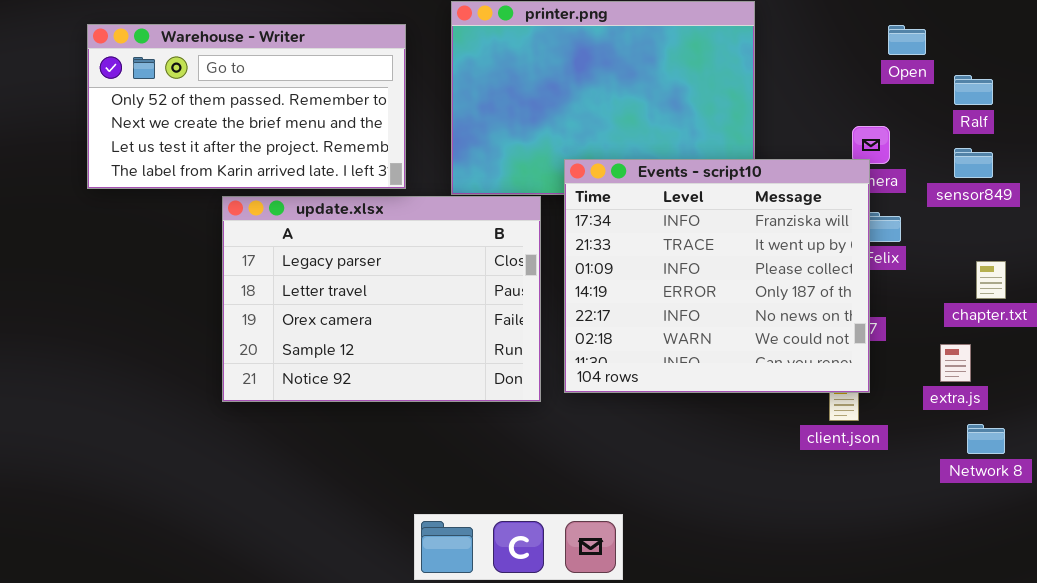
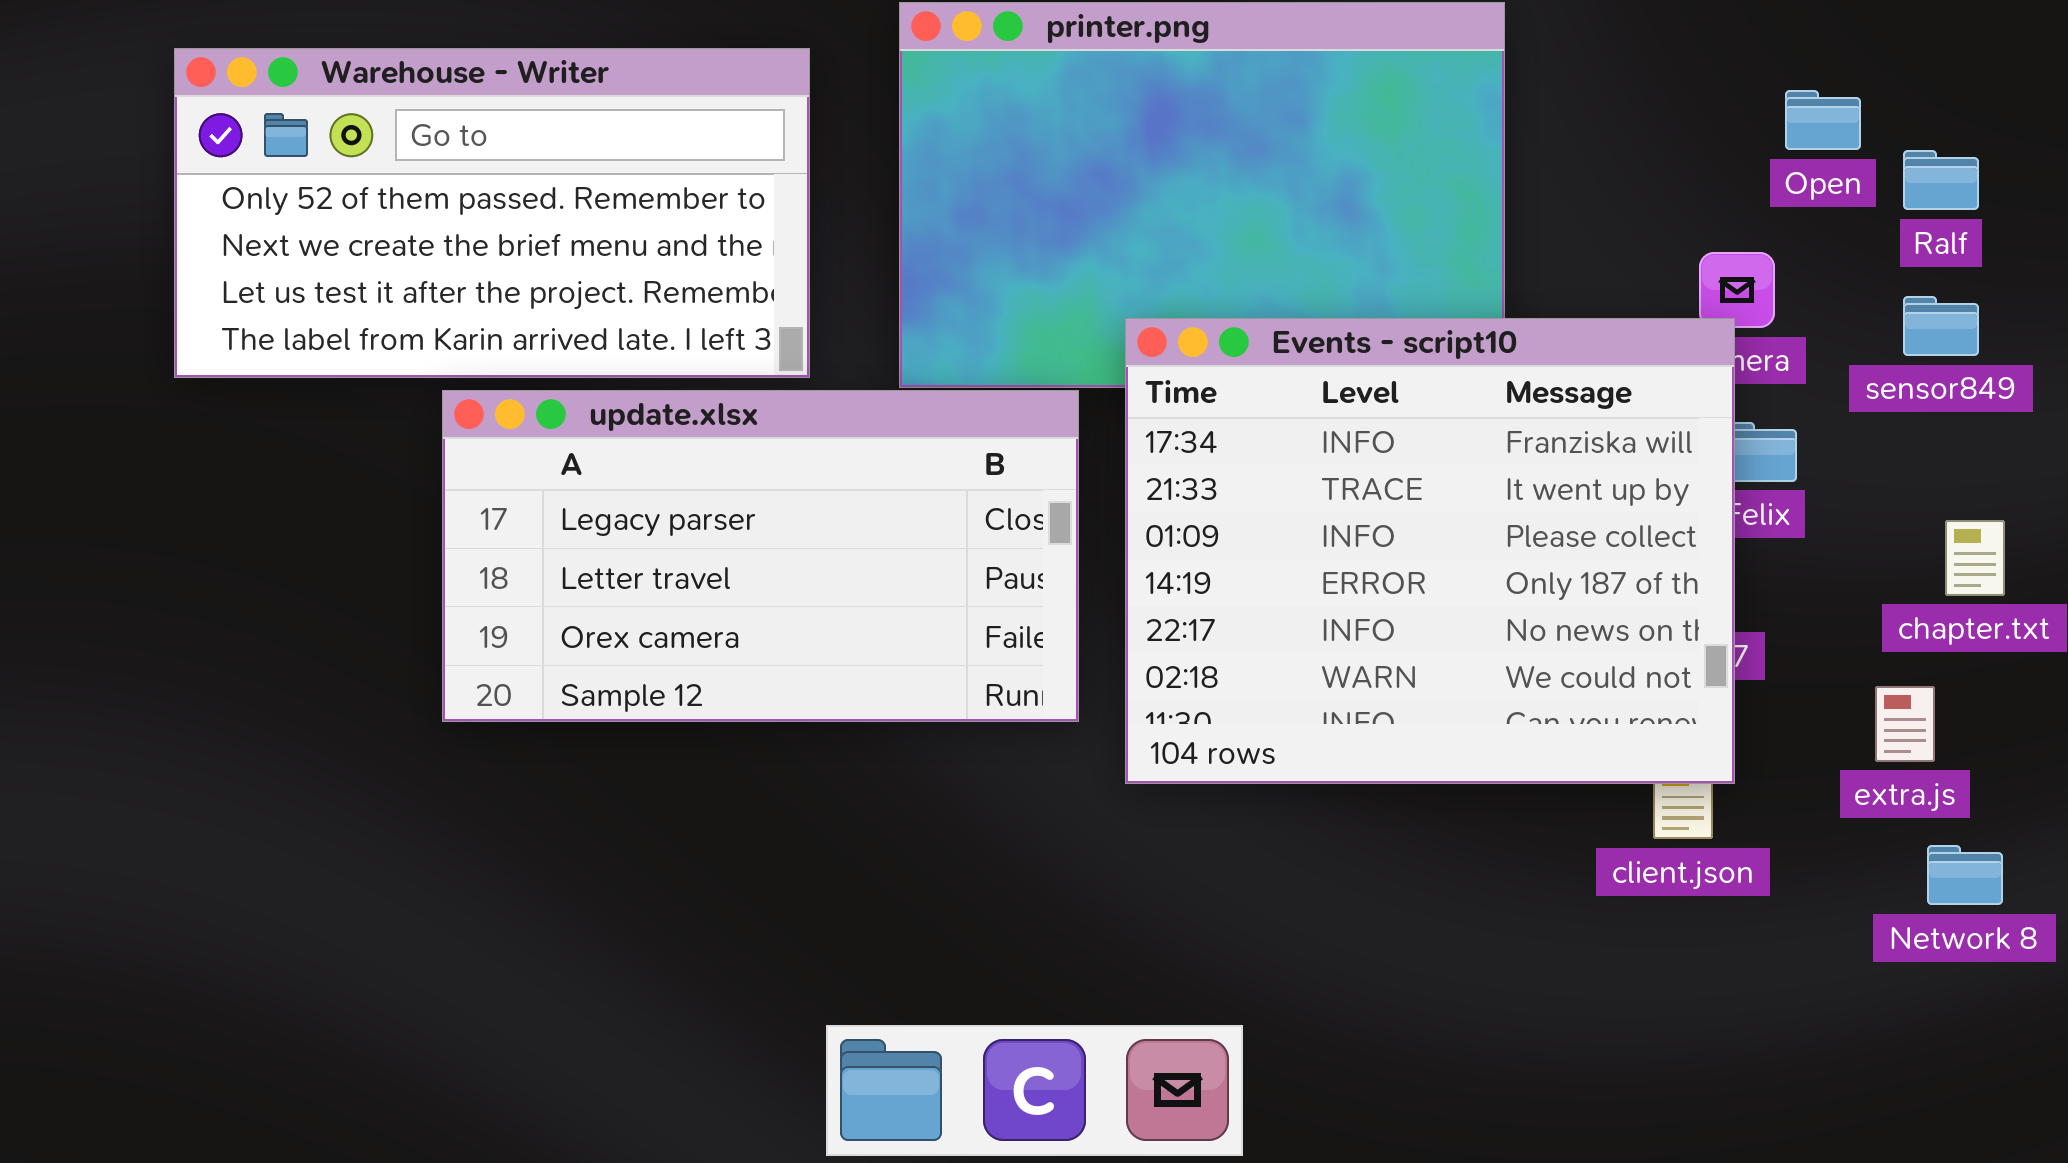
Open: [888,25,926,55] -> [1785,90,1861,150], moved
update.xlsx: [222,196,541,402] -> [442,390,1079,722], resized

